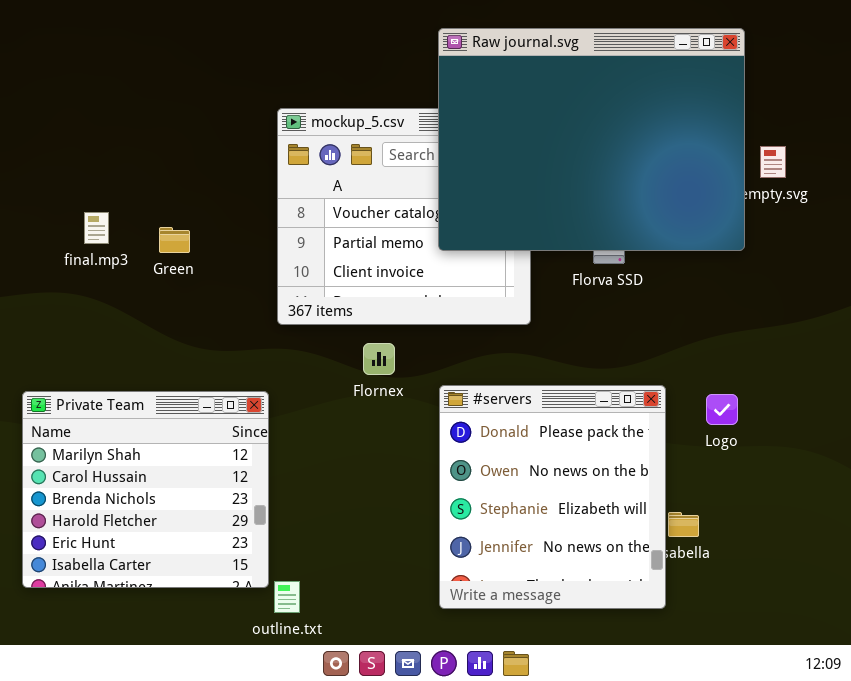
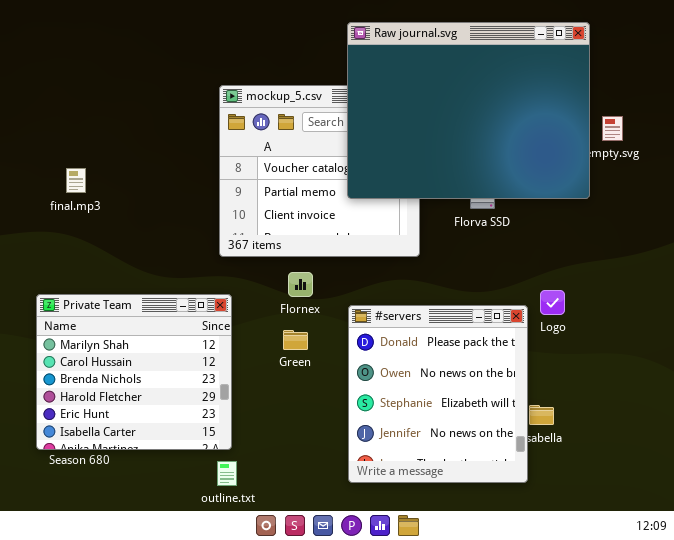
Green: [159,227,190,253] -> [283,330,308,350], moved
Private Team: [22,391,269,588] -> [36,294,232,450], moved
Logo: [706,394,738,425] -> [540,290,565,315], moved

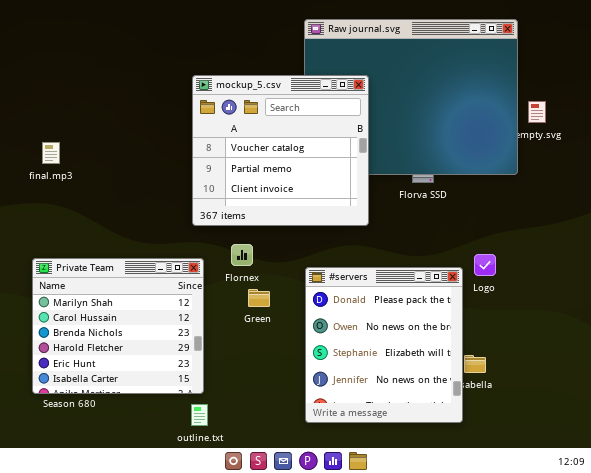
mockup_5.csv: [219,85,420,257] -> [192,75,369,226], raised
final.mp3: [66,168,86,193] -> [42,142,60,164], moved
Flornex: [288,272,313,297] -> [231,244,253,266], moved

